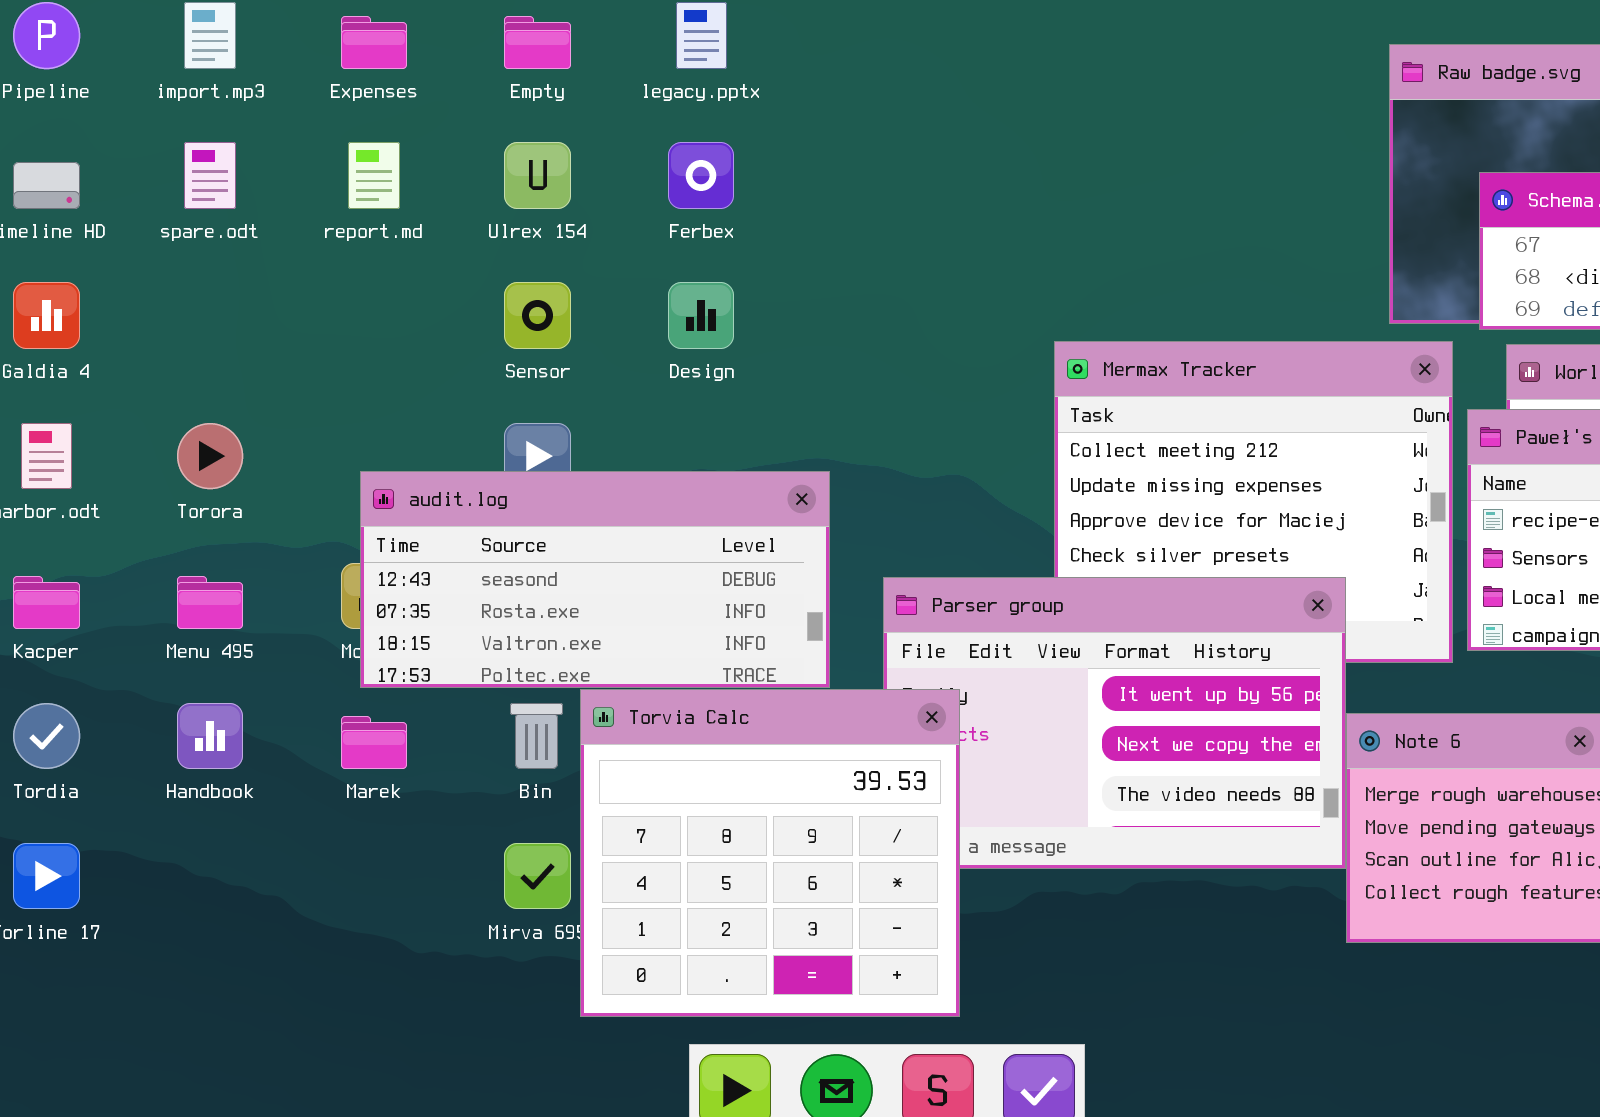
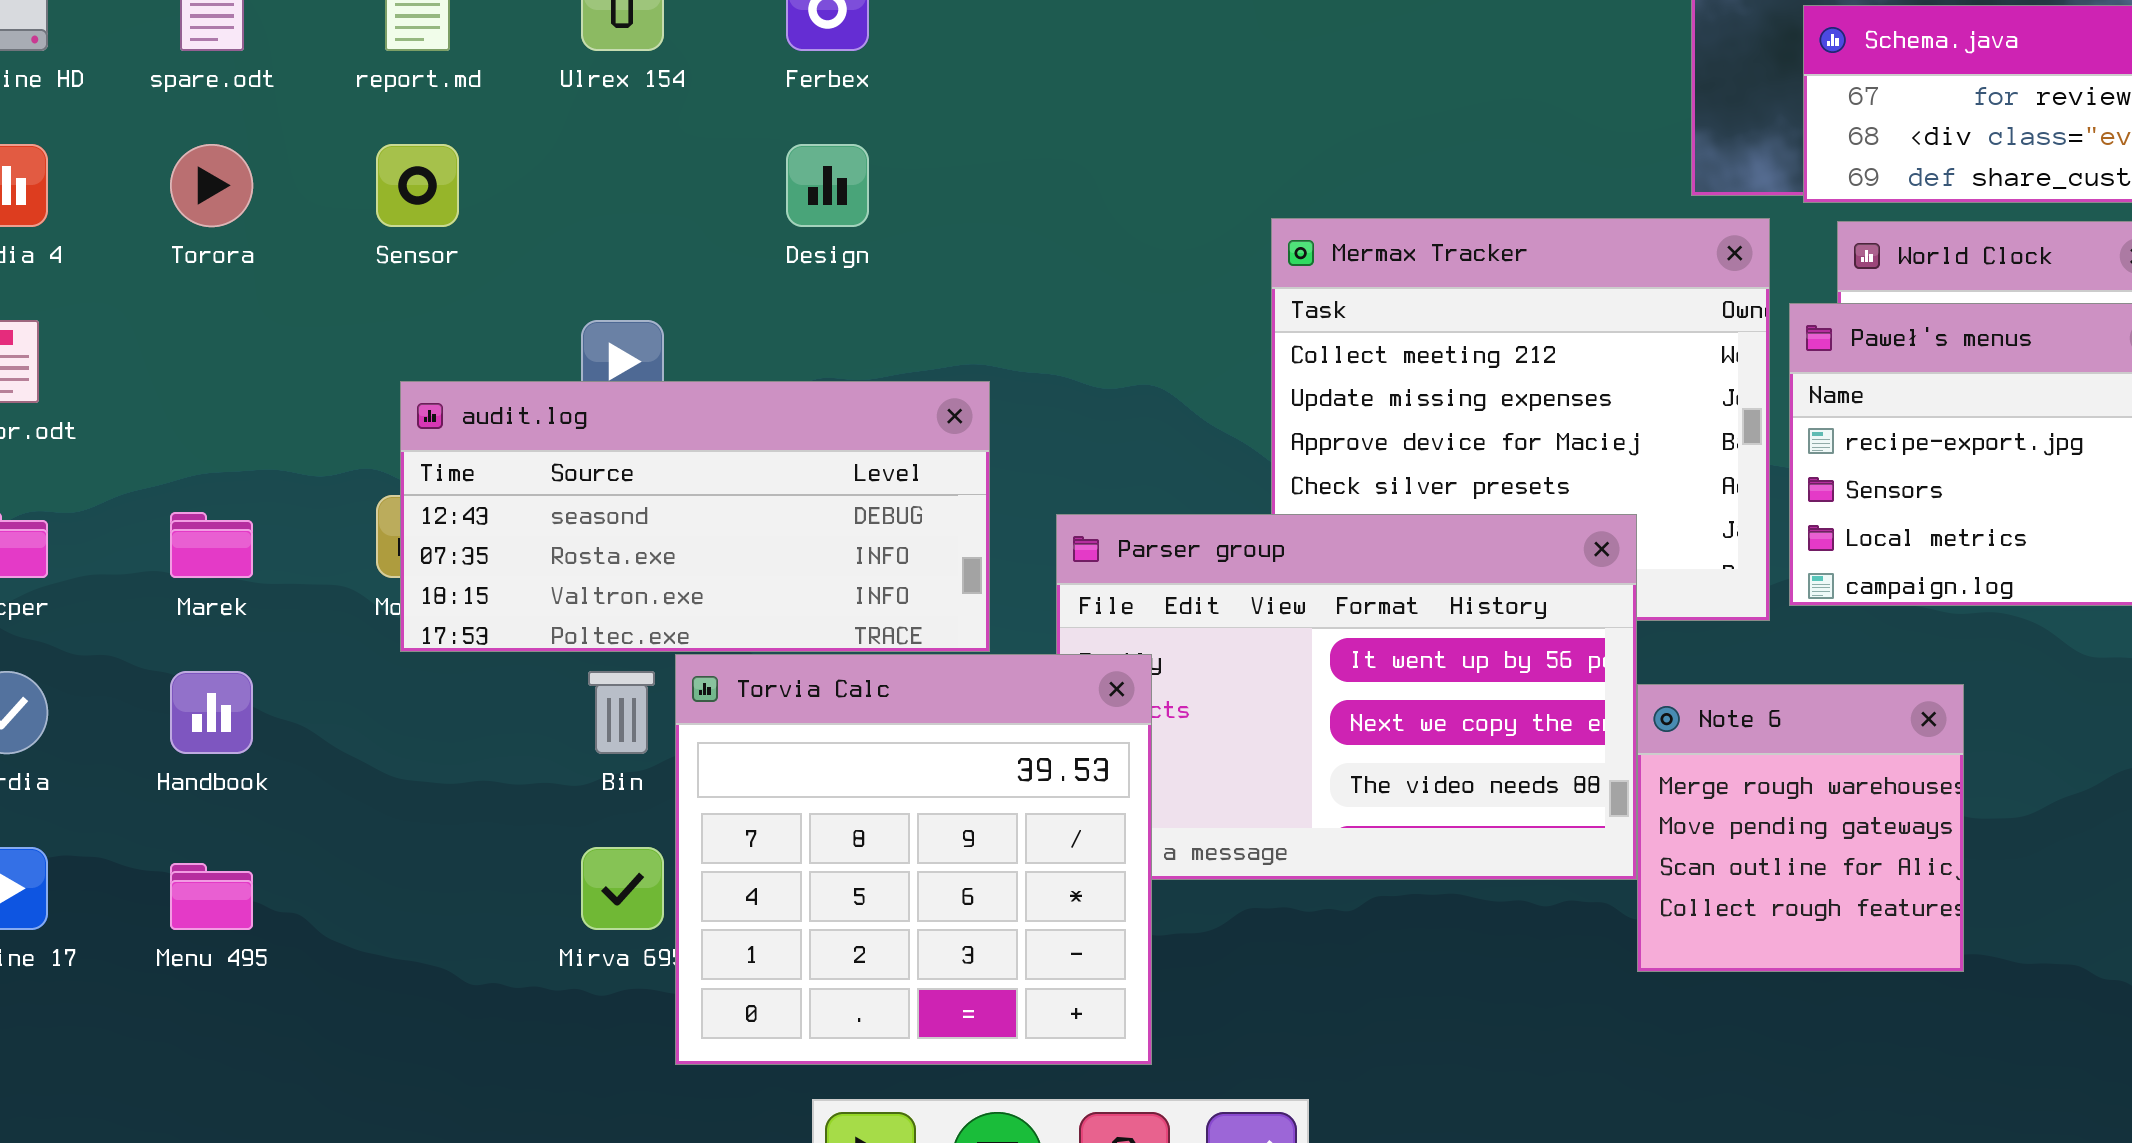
Sensor: [504,282,571,349] -> [376,144,459,227], moved
Torora: [177,423,243,489] -> [170,144,253,227], moved
Menu 495: [177,576,243,629] -> [170,863,253,930], moved
Marek: [341,716,407,769] -> [170,512,253,578], moved

